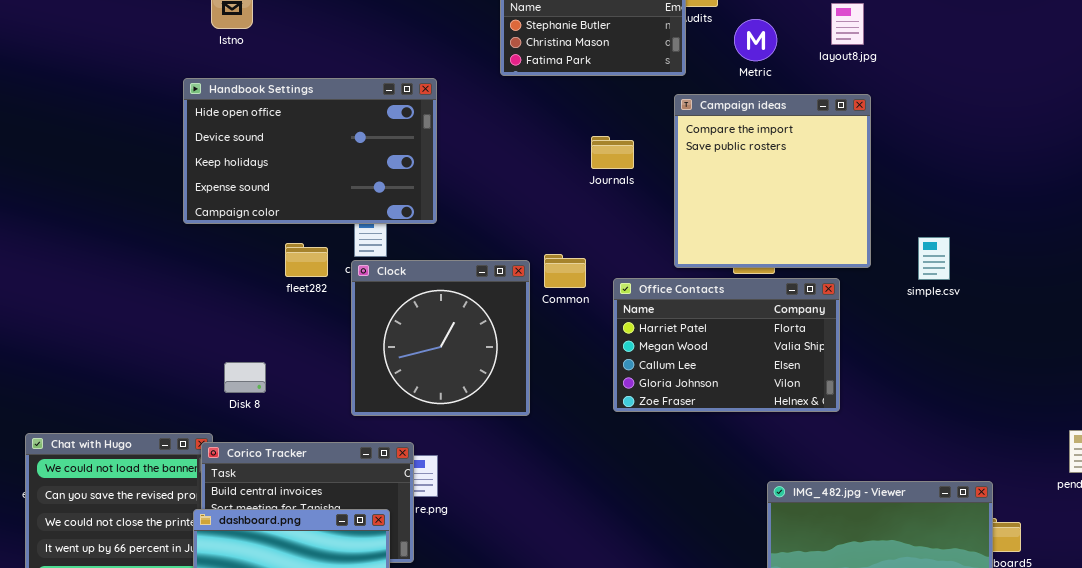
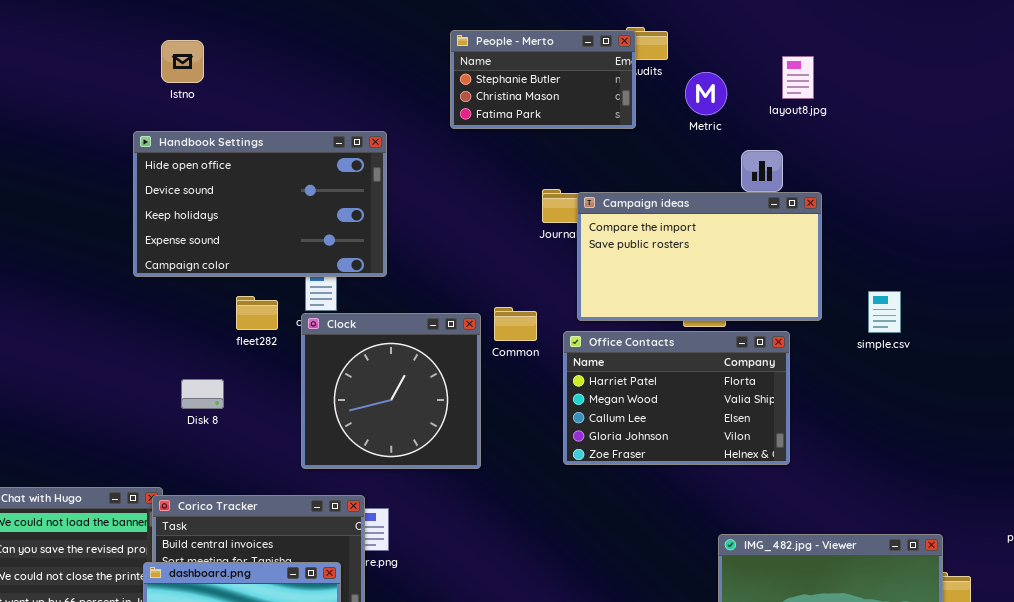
Campaign ideas: [674,94,871,268] -> [577,192,822,321], resized
Disk 8: [224,362,266,393] -> [181,379,224,409], moved

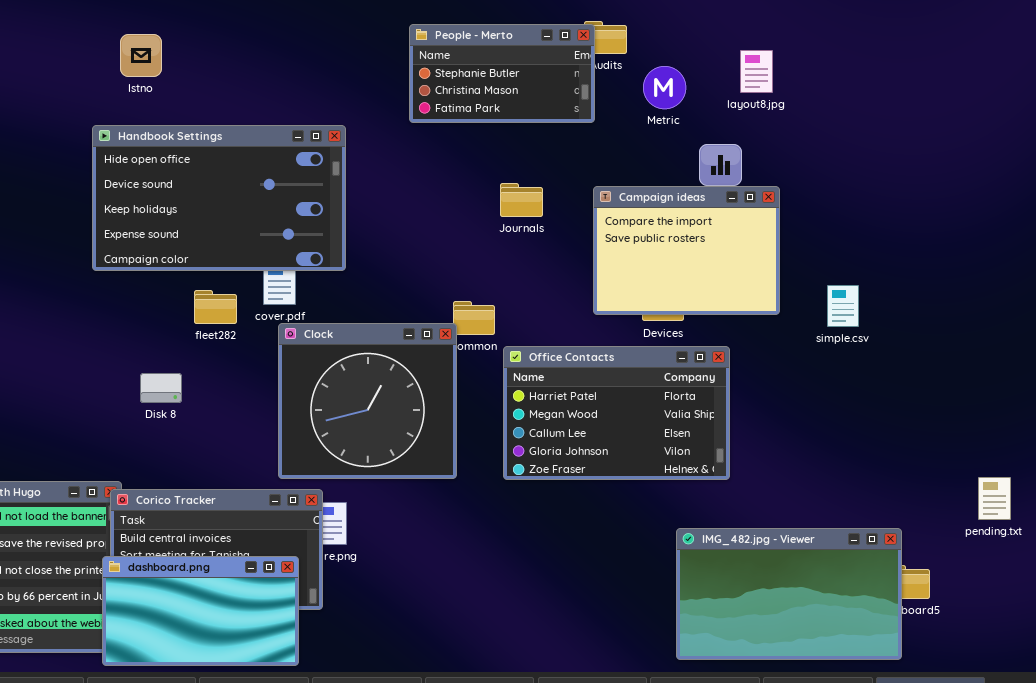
Campaign ideas: [577,192,822,321] -> [593,186,780,315], resized
Clock: [301,313,481,469] -> [278,323,457,479], moved
Office Contacts: [563,331,790,465] -> [503,346,730,480], moved

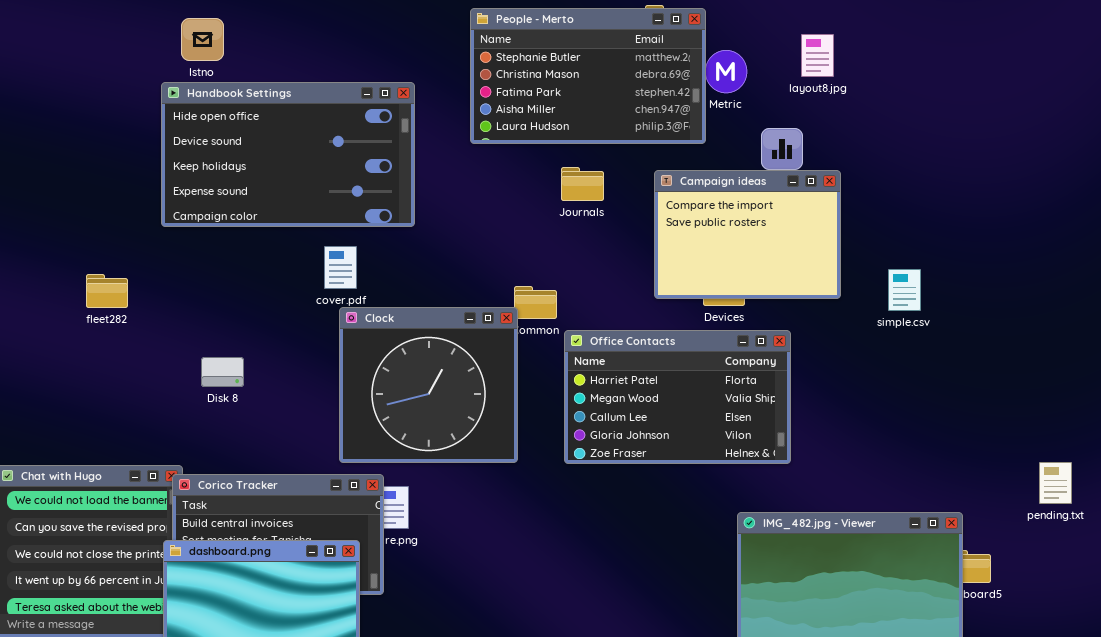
People - Merto: [409,24,595,123] -> [470,8,706,144], resized
Handbook Settings: [92,125,346,271] -> [161,82,415,227], moved
fleet282: [194,290,237,324] -> [86,274,128,308], moved

